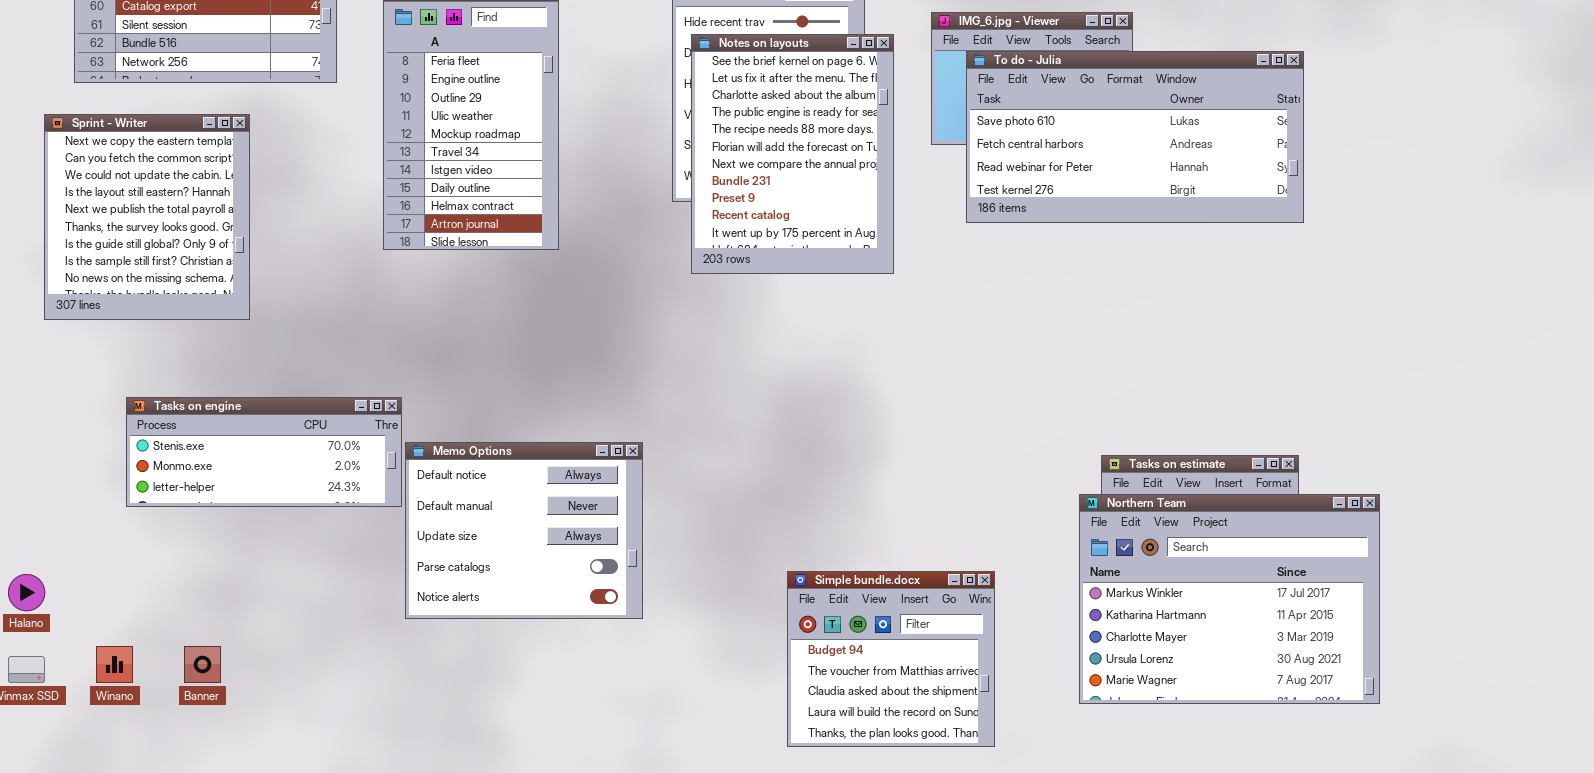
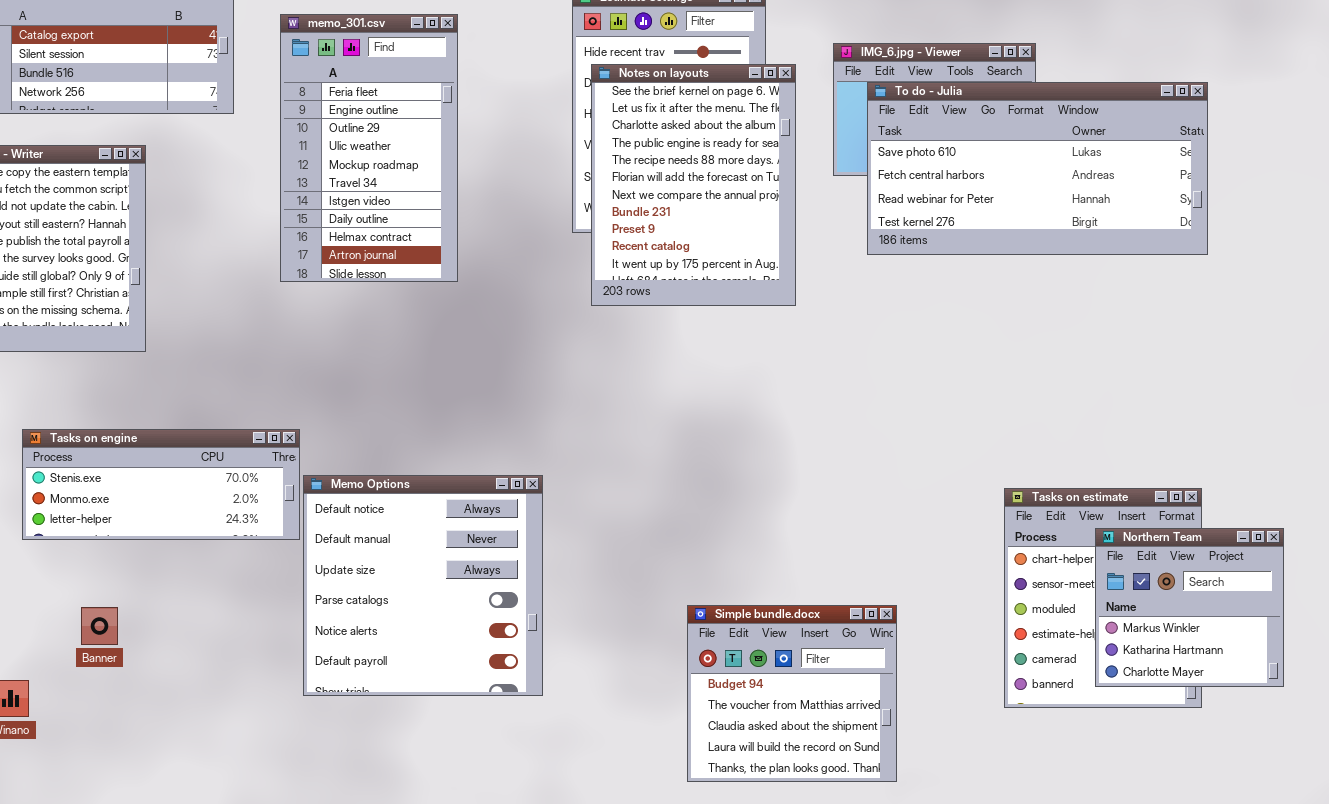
Memo Options: [405,442,643,619] -> [303,475,543,696], resized
Northern Team: [1079,494,1380,704] -> [1095,528,1284,687], resized
Banner: [184,646,221,683] -> [81,607,118,645], moved

